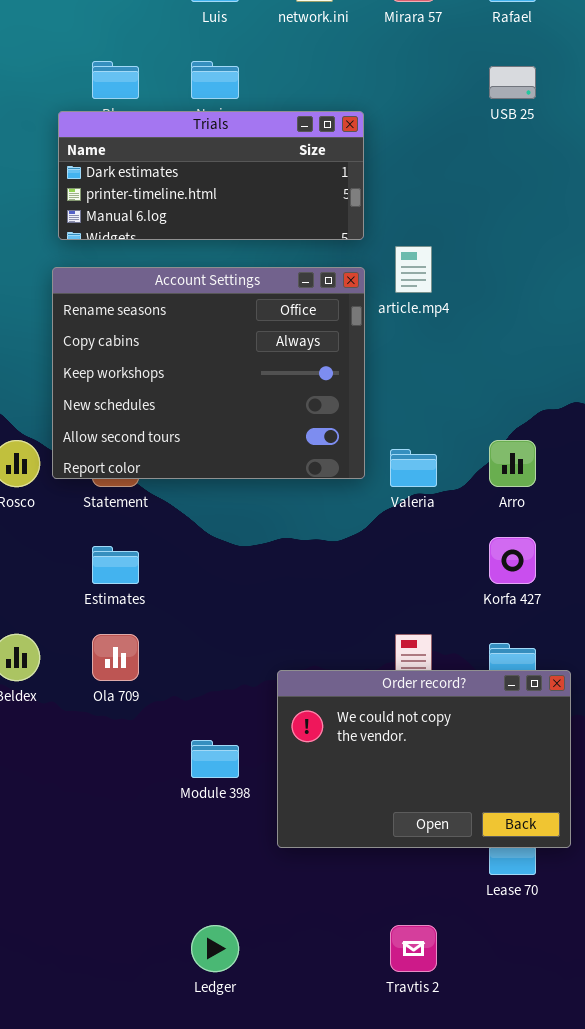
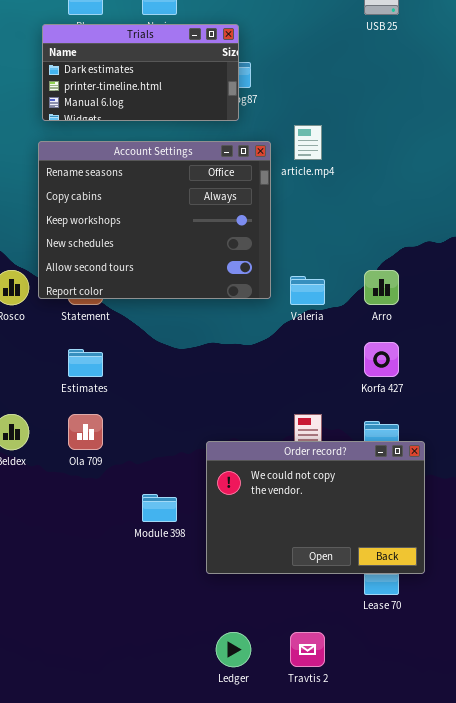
Trials: [58,111,364,240] -> [42,24,239,121], resized
Ledger: [191,925,239,972] -> [216,632,251,667], moved

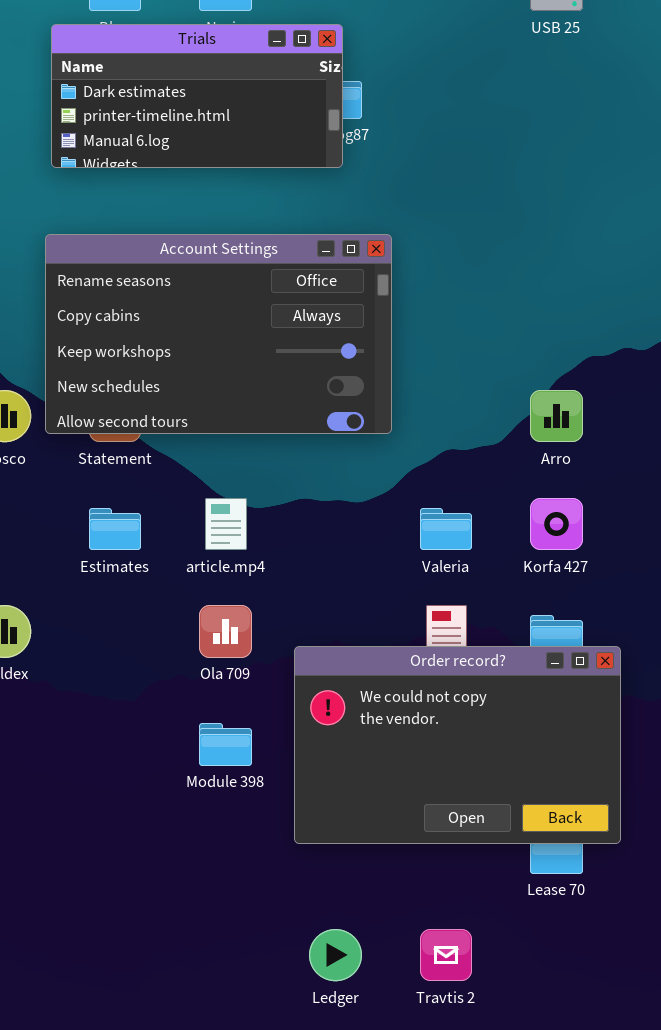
article.mp4: [294,125,322,160] -> [205,498,247,550], moved
Account Settings: [38,141,271,299] -> [45,234,392,434], resized
Valeria: [290,276,325,305] -> [420,508,472,550], moved
Ola 709: [68,414,103,450] -> [199,605,252,658], moved

